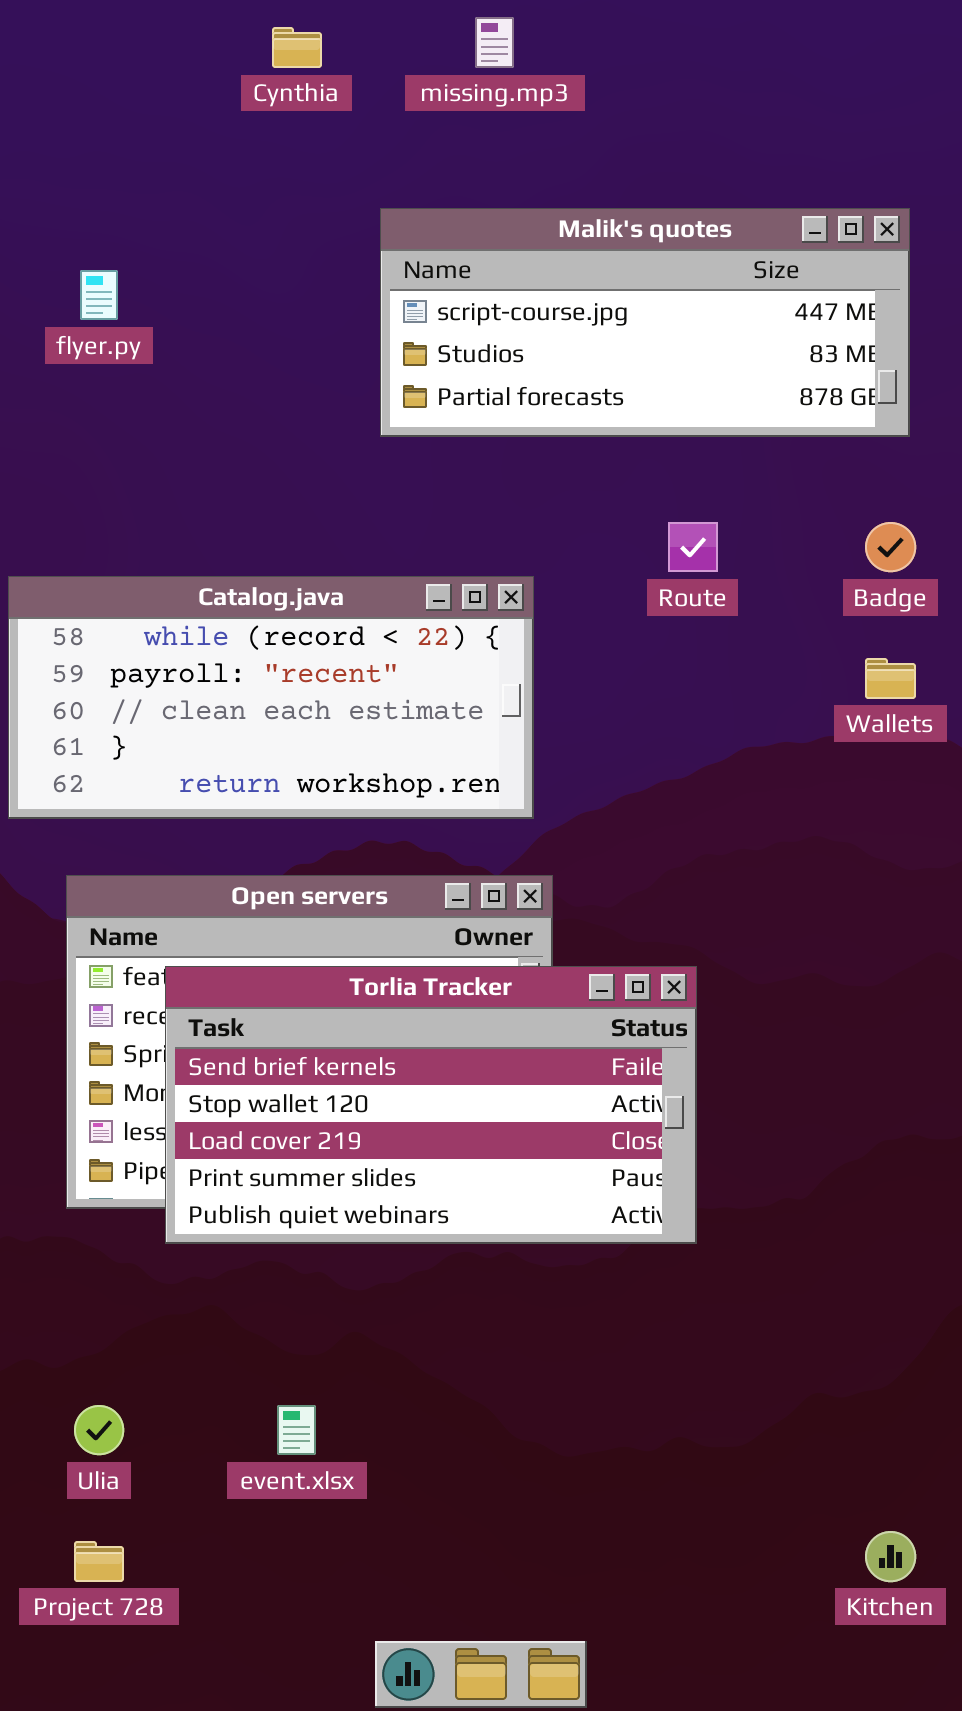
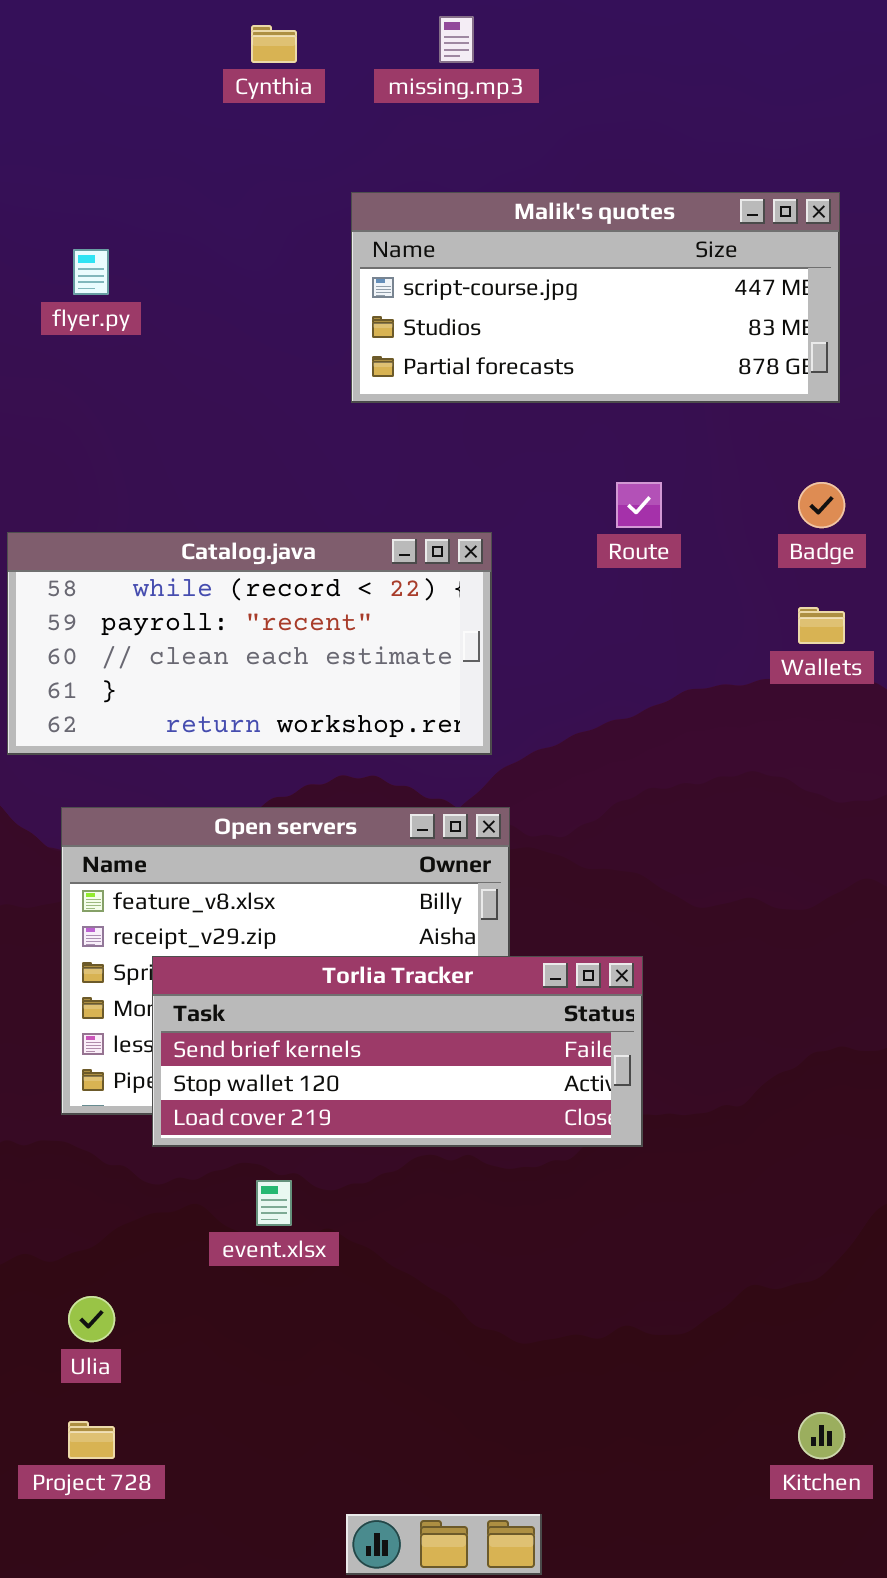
Torlia Tracker: [165,966,697,1244] -> [152,956,643,1147], resized
event.xlsx: [277,1405,316,1455] -> [256,1180,292,1226], moved

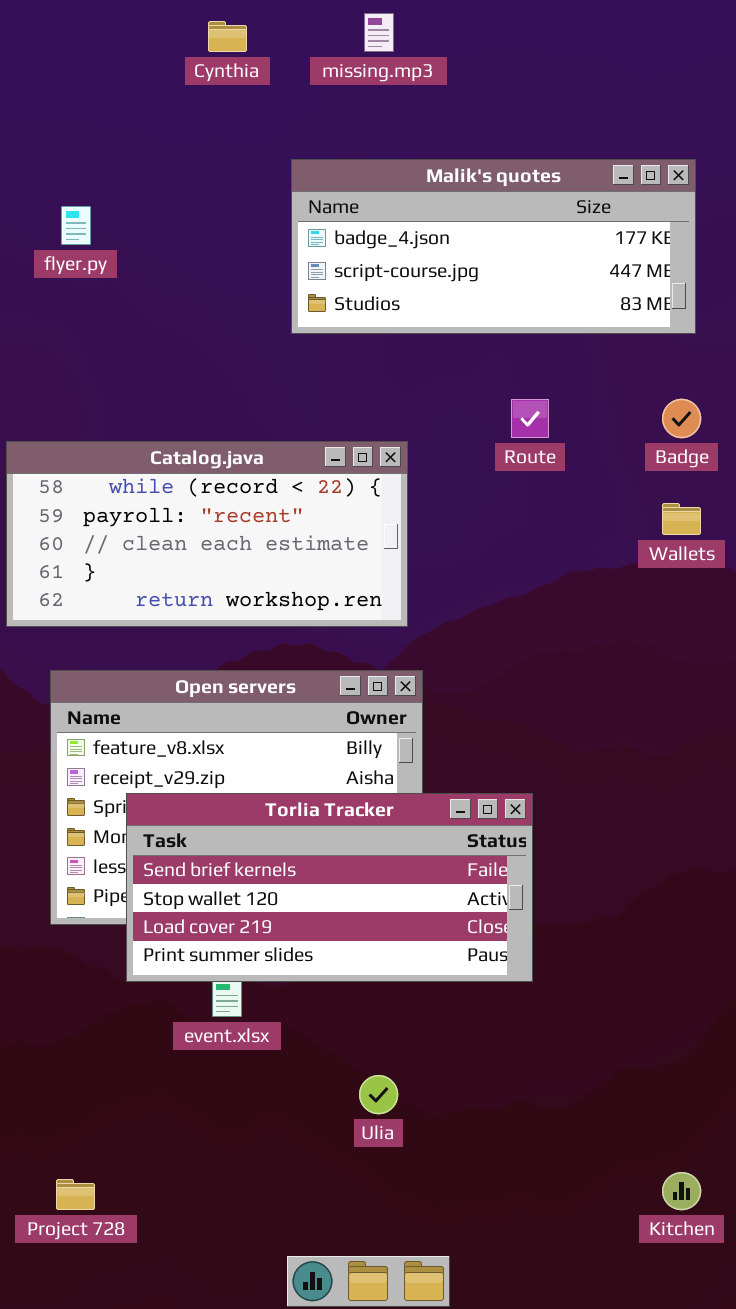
Malik's quotes: [351,192,840,403] -> [291,159,696,334], scrolled up 1 row
Torlia Tracker: [152,956,643,1147] -> [126,793,533,982], resized
Ulia: [68,1296,115,1342] -> [359,1075,398,1114], moved

